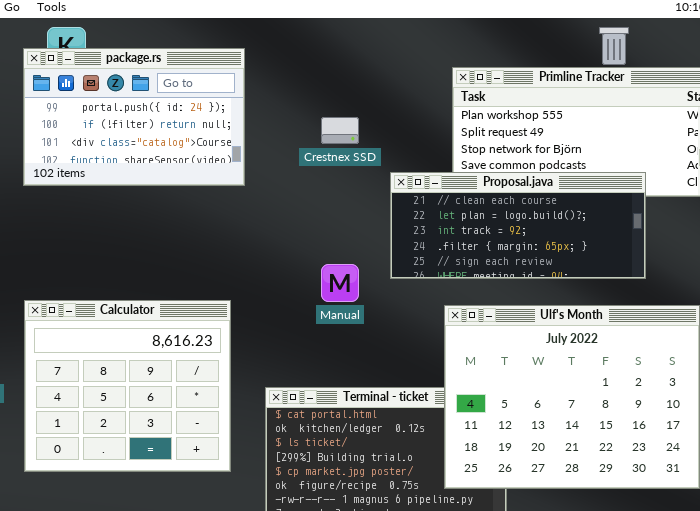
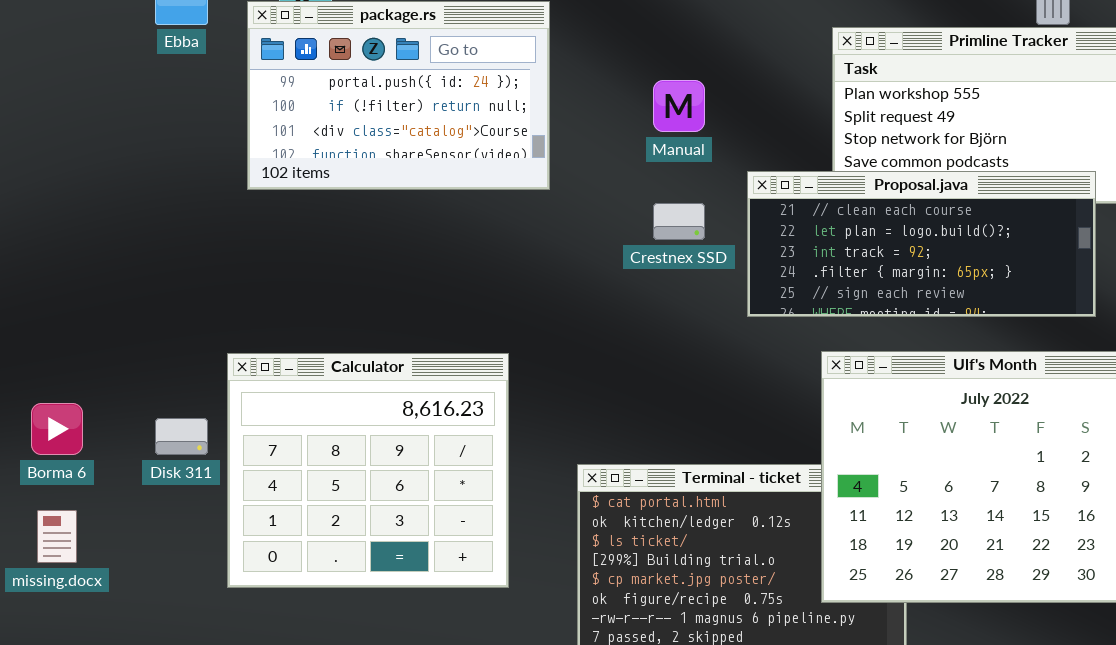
Crestnex SSD: [321,117,359,144] -> [653,203,705,240], moved
Manual: [321,264,359,302] -> [653,80,705,132], moved
Calculator: [24,300,231,472] -> [227,353,509,588], moved

